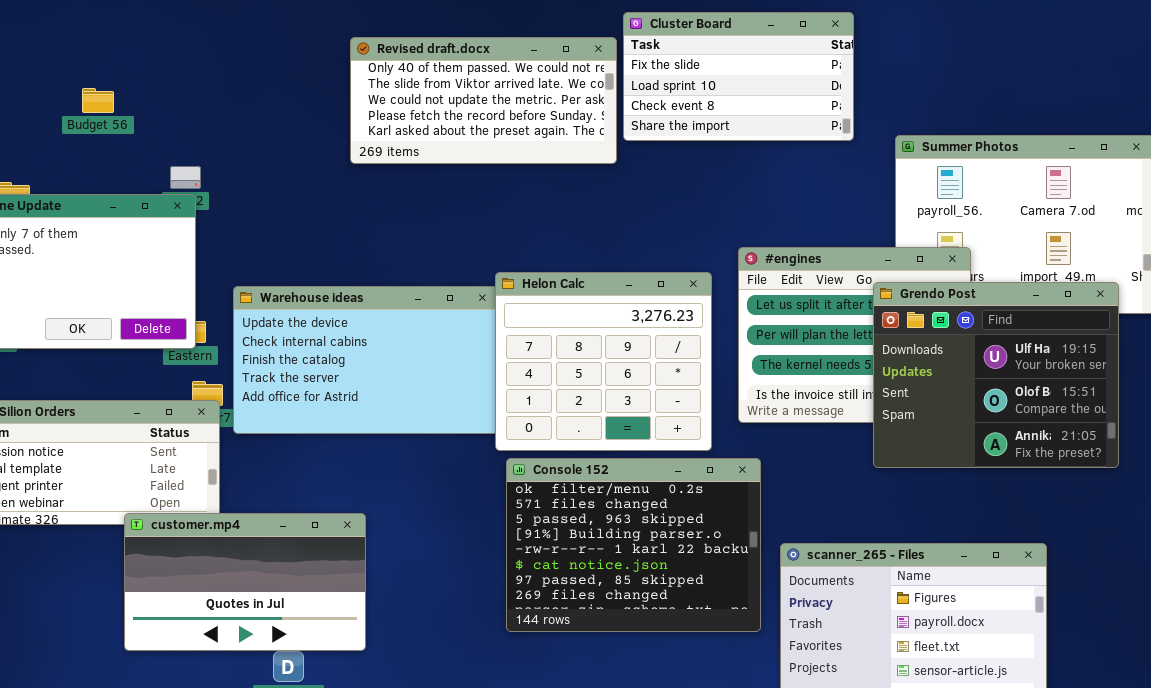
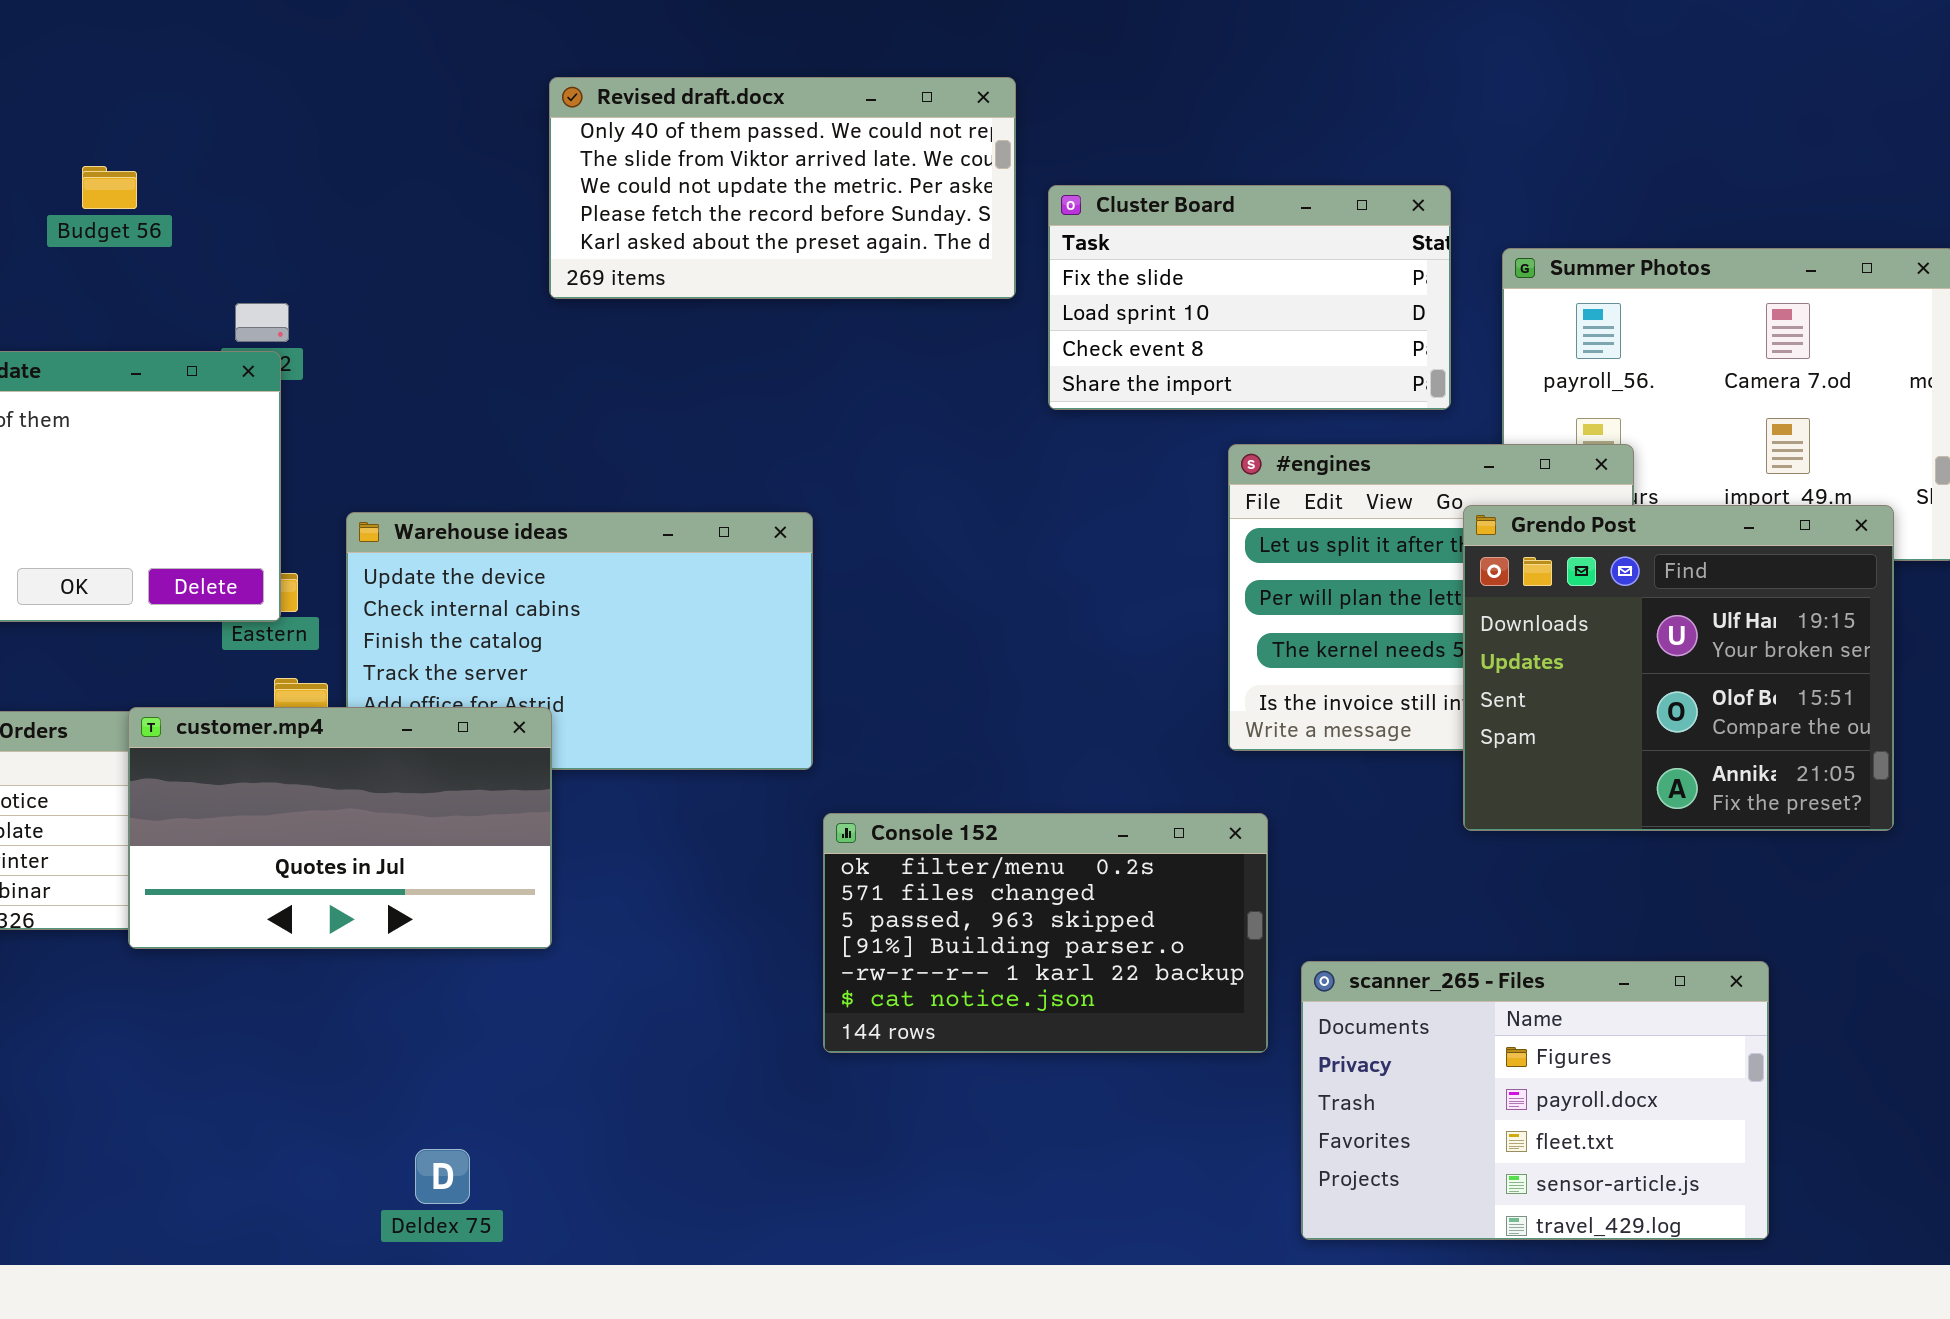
Cluster Board: [623,12,854,141] -> [1048,185,1451,410], moved
Helon Calc: [495,272,712,451] -> none, closed
Console 152: [506,458,761,632] -> [823,813,1268,1053], resized
customer.mp4: [124,513,366,651] -> [128,707,552,949], moved

